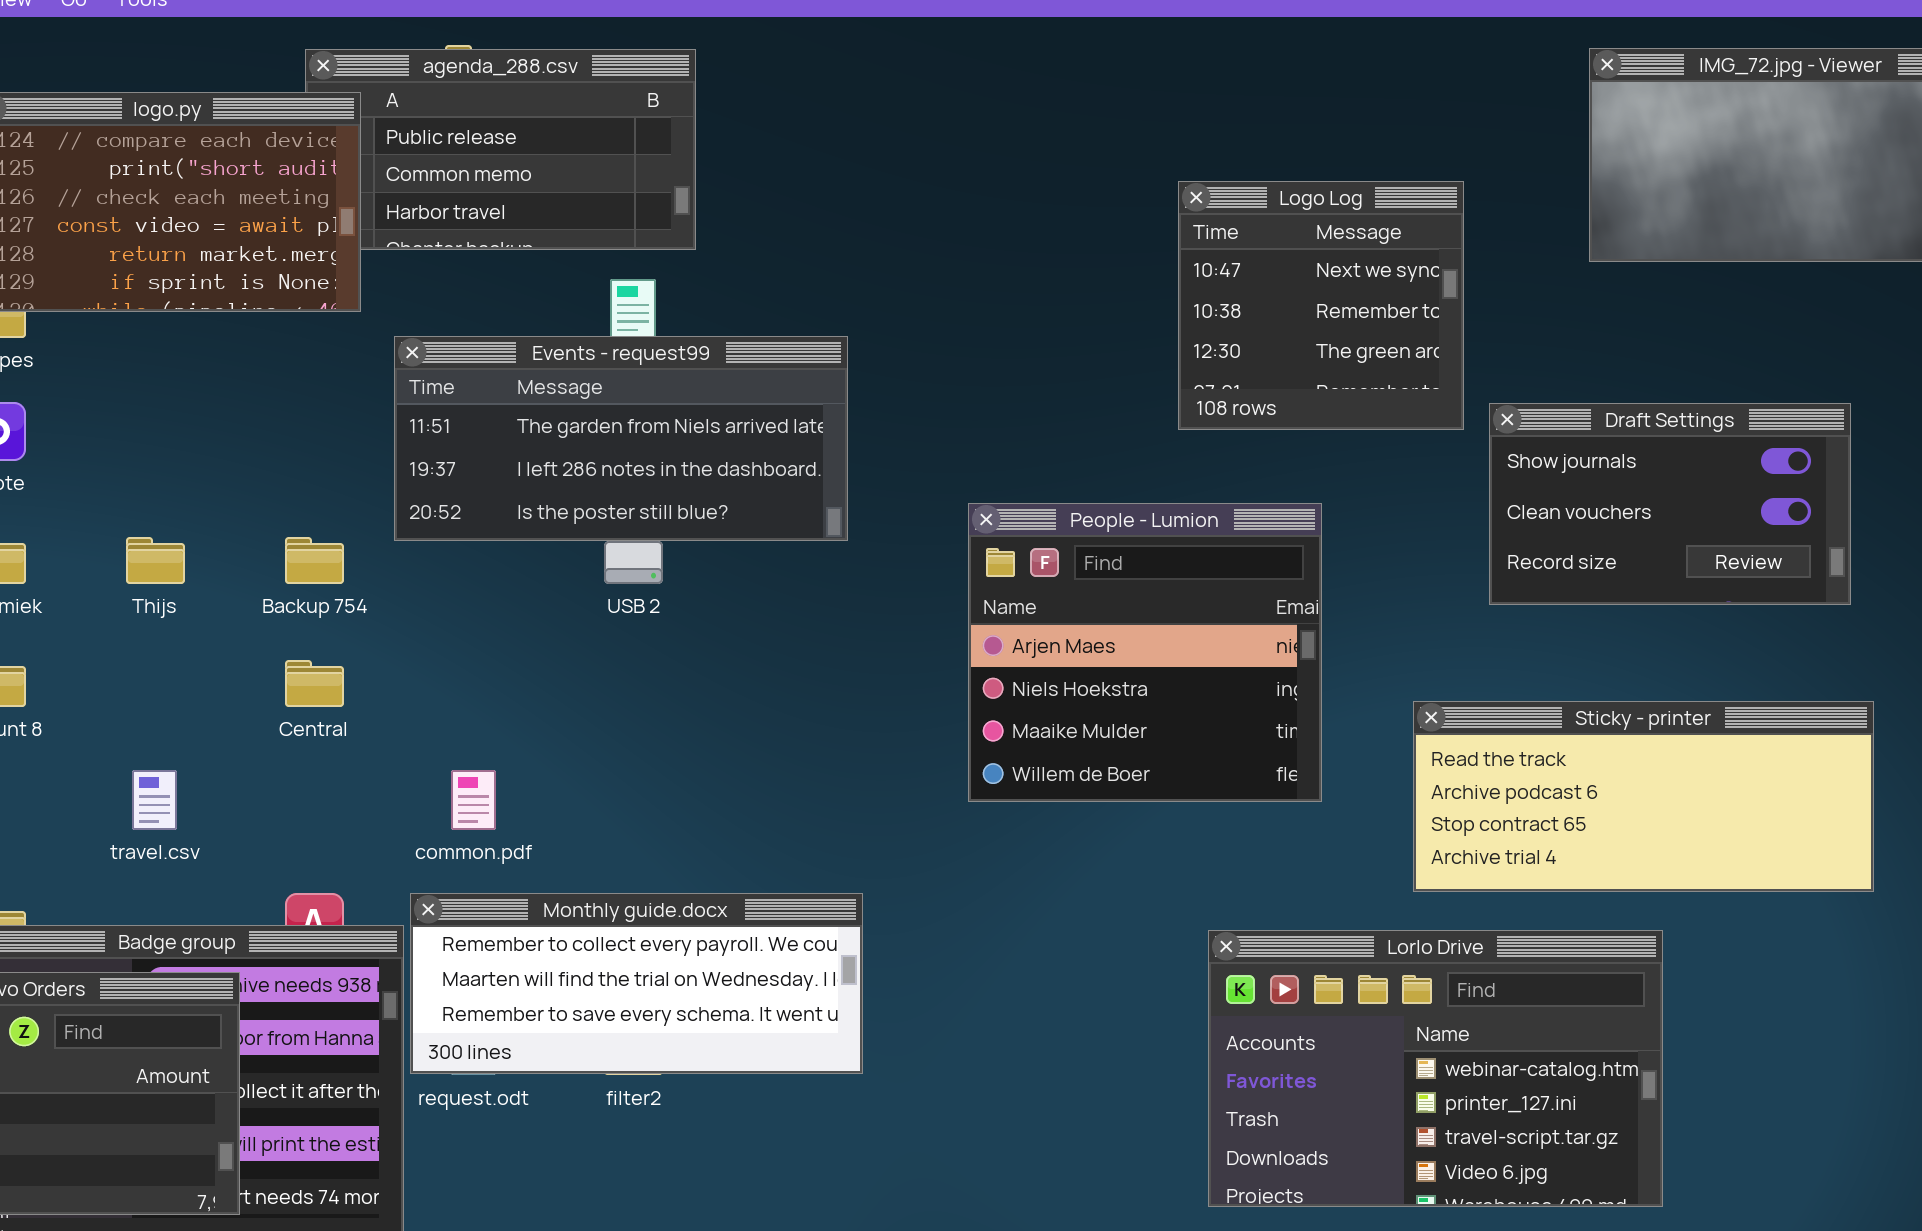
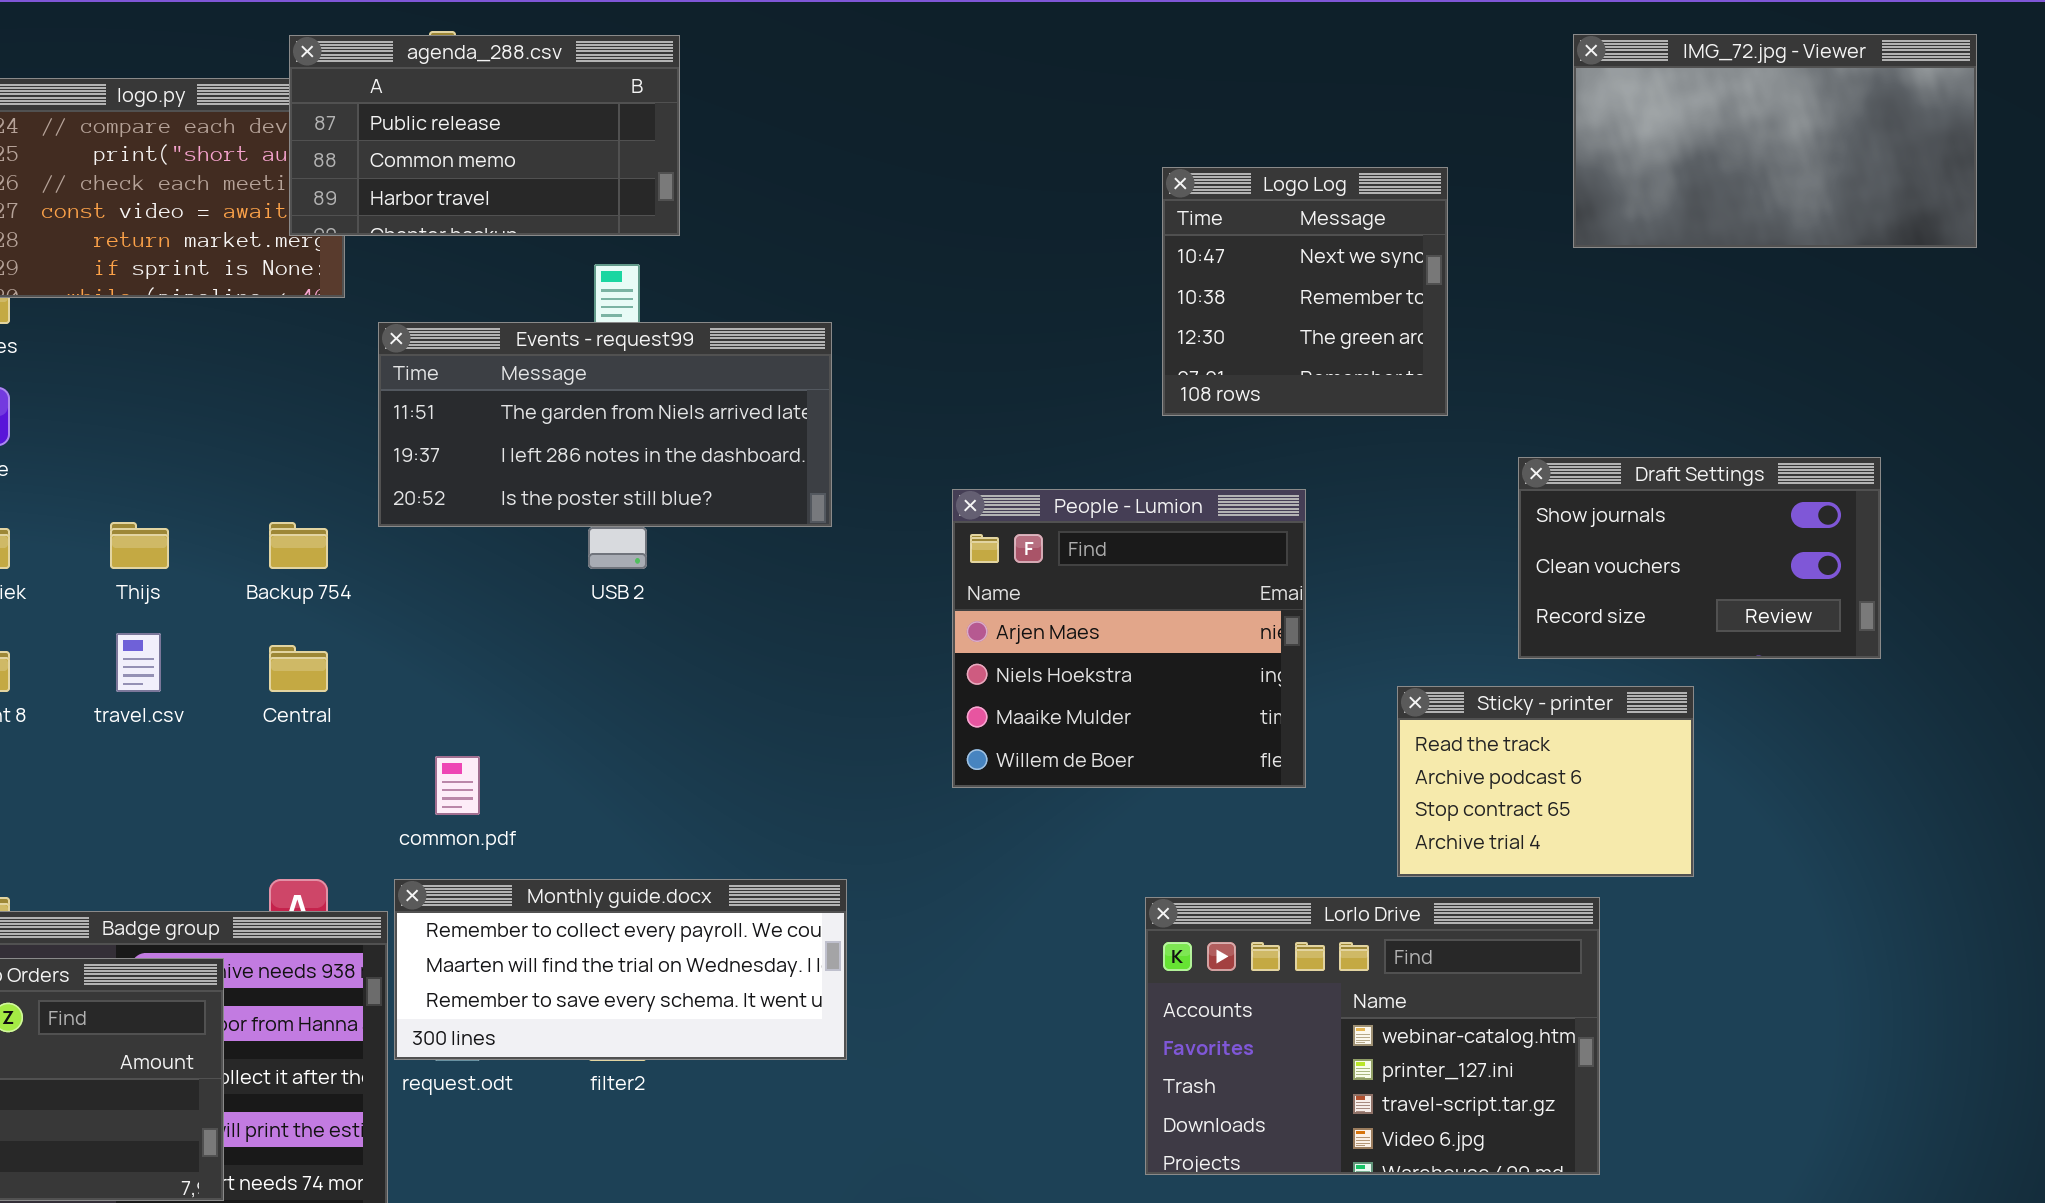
agenda_288.csv: [305,49,696,250] -> [289,35,680,236], raised
Draft Settings: [1489,403,1851,605] -> [1518,457,1881,659], moved
Sticky - printer: [1413,701,1874,892] -> [1397,686,1694,877], resized
travel.csv: [132,770,177,830] -> [116,633,161,692], moved
Lorlo Drive: [1208,930,1663,1207] -> [1145,897,1600,1175], moved

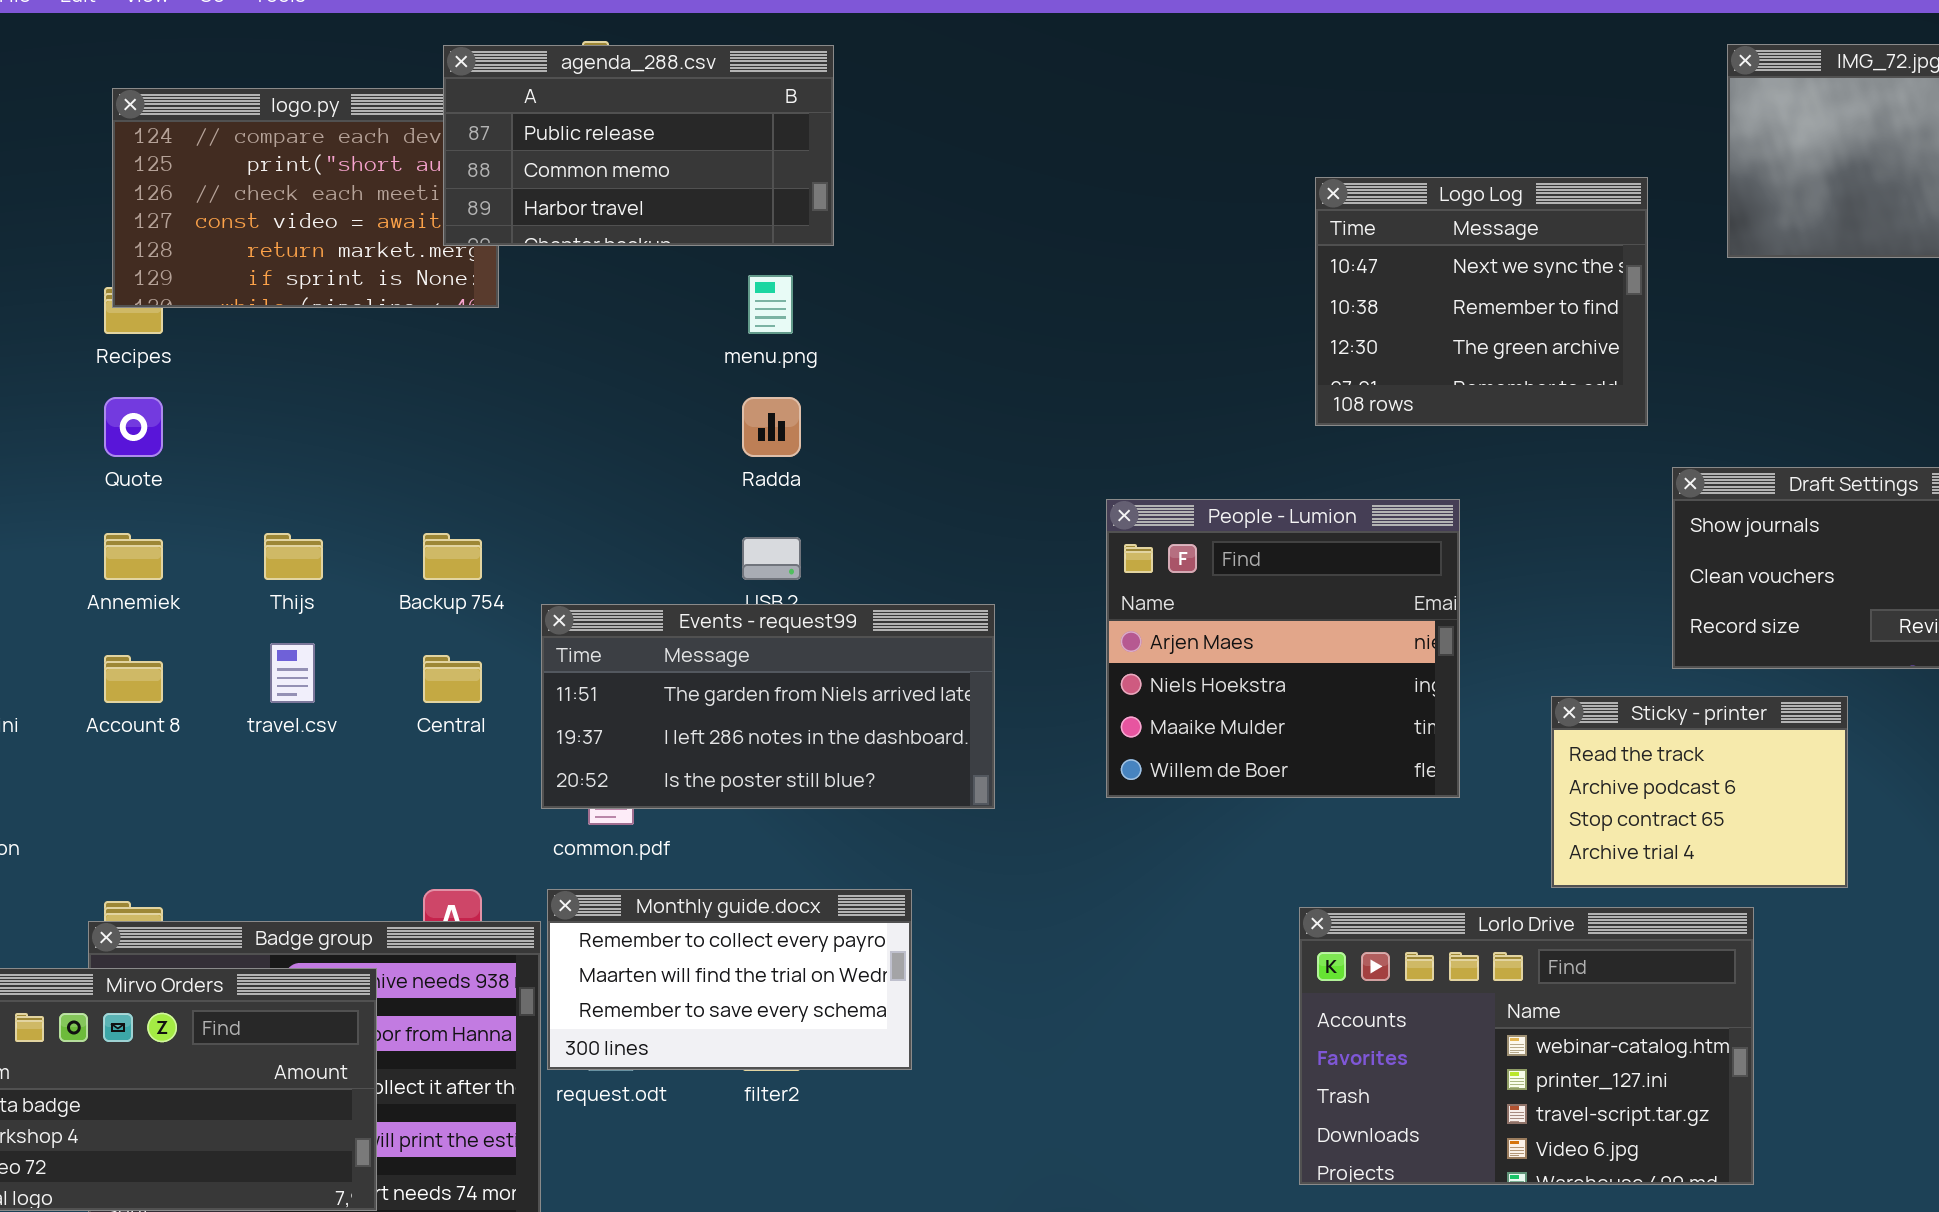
Logo Log: [1162,167,1448,416] -> [1315,177,1648,426], resized
Events - request99: [378,322,832,527] -> [541,604,995,809], moved
Monthly guide.docx: [394,879,847,1060] -> [547,889,912,1070], resized

